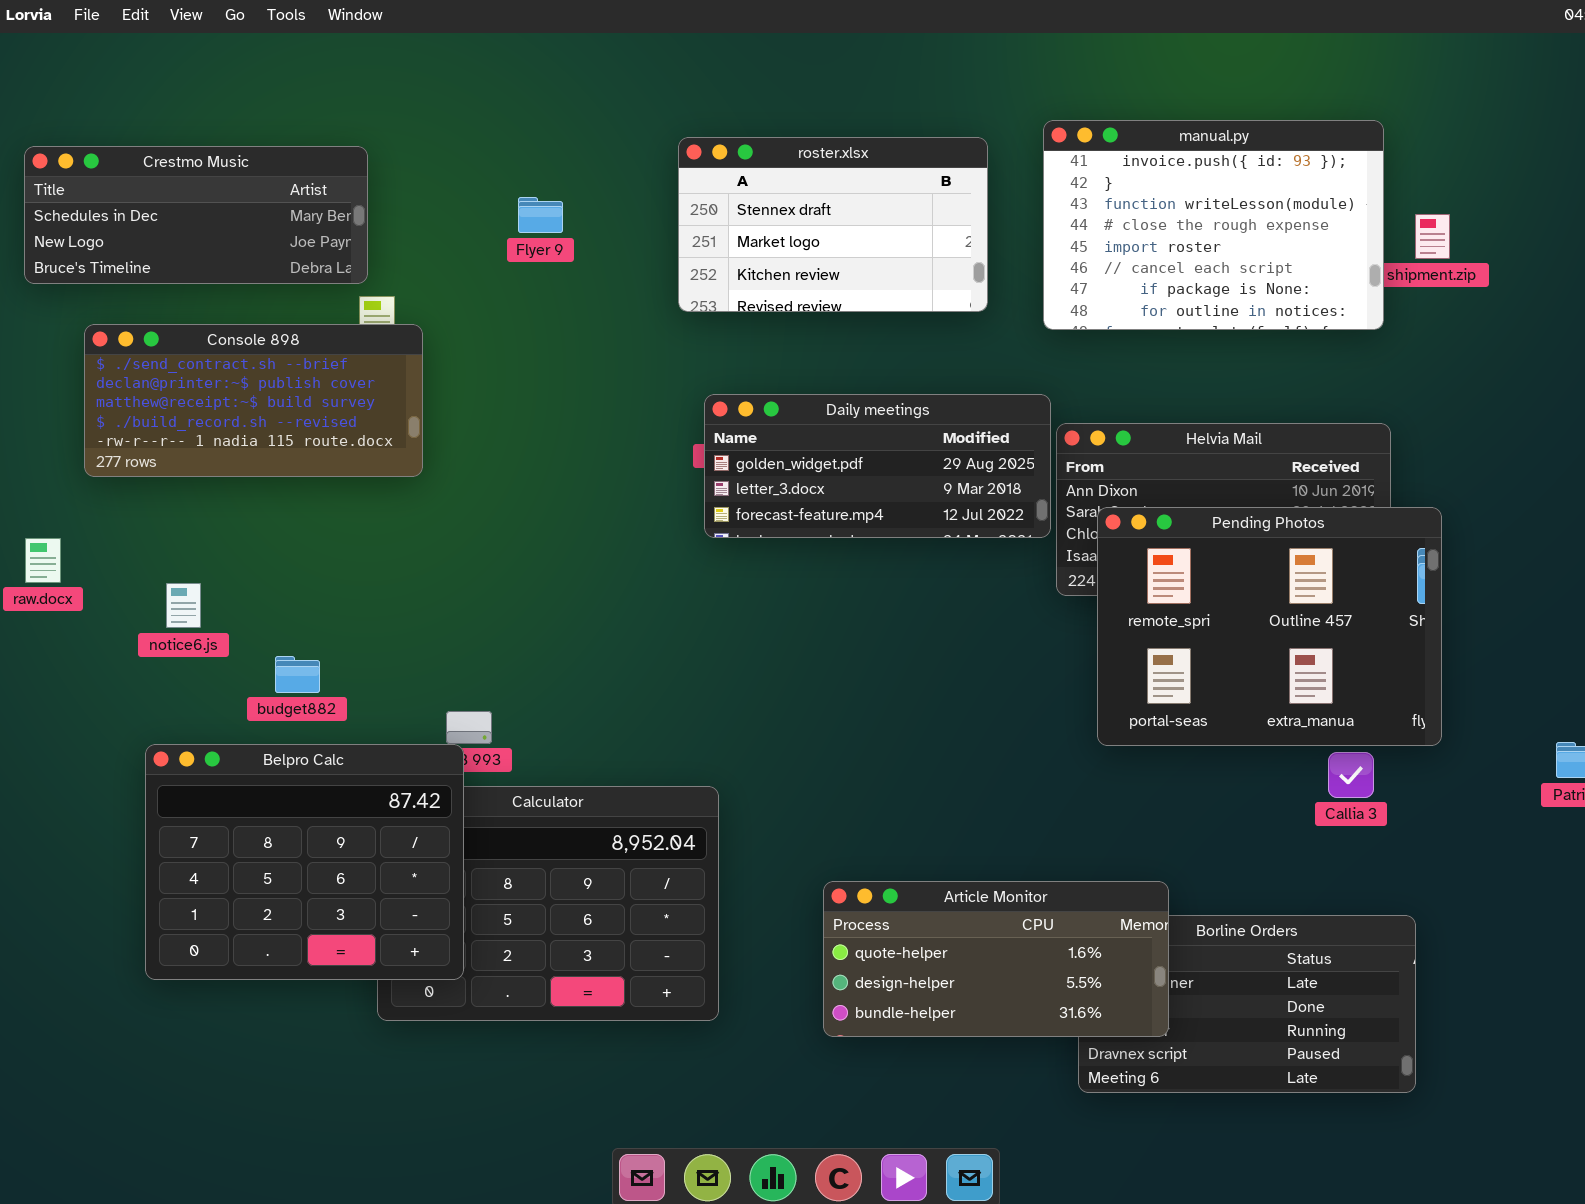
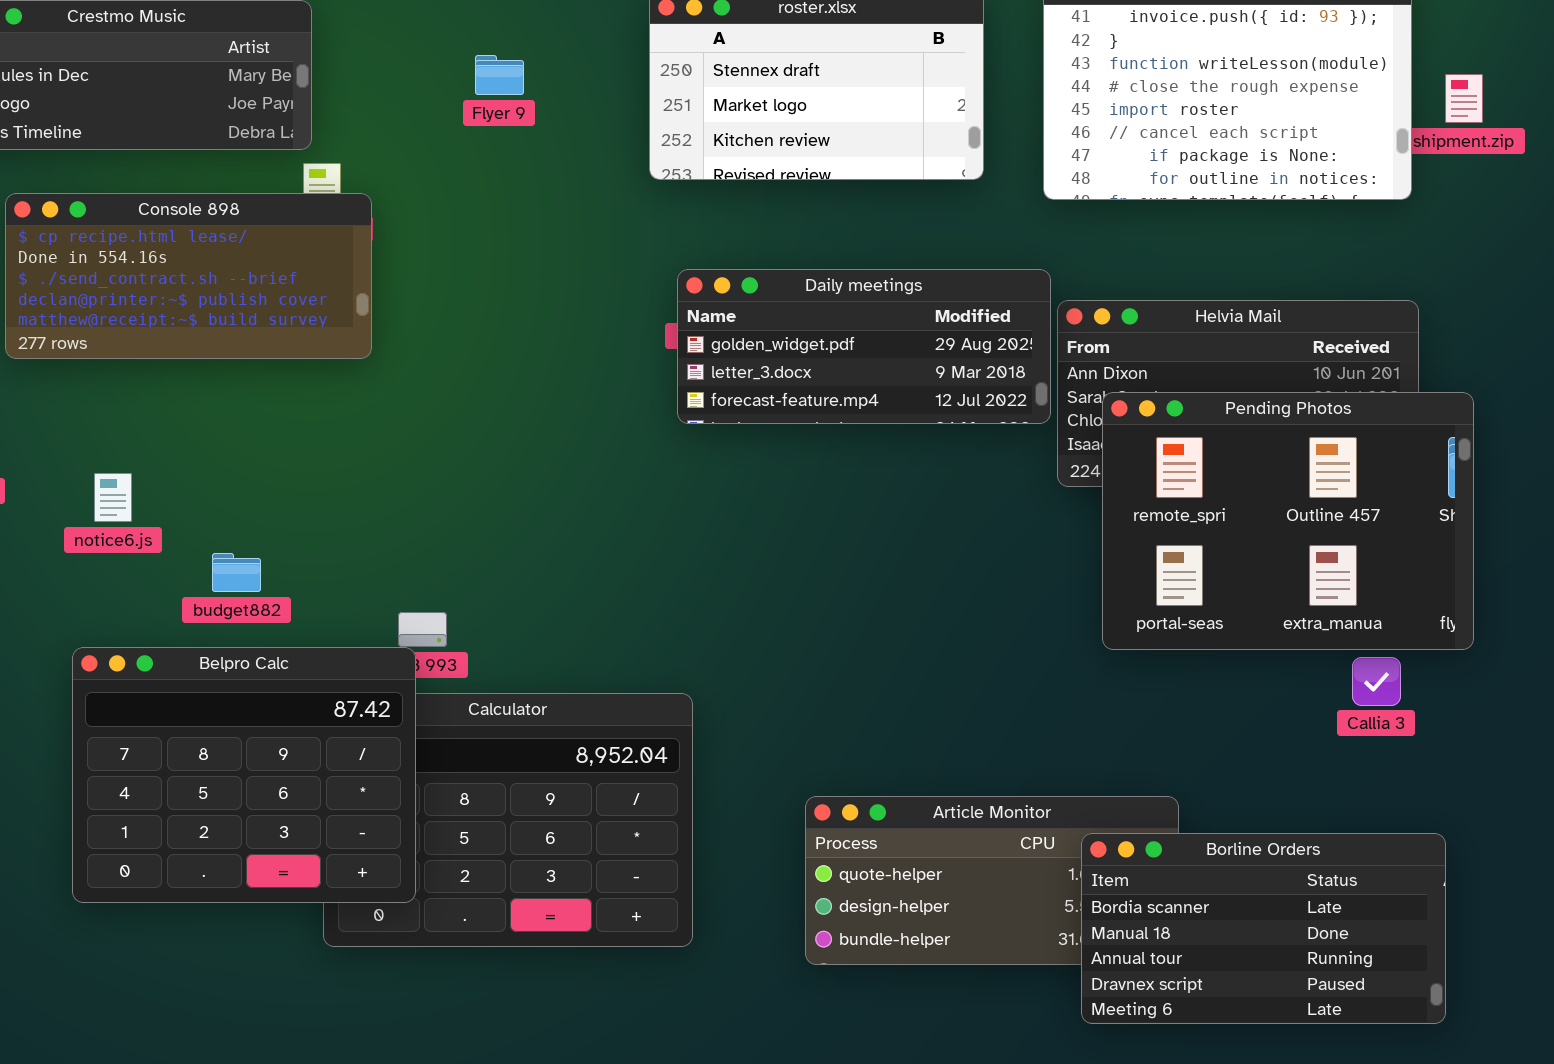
Console 898: [84,324,423,477] -> [5,193,372,359], scrolled up 2 rows
Borline Orders: [1078,915,1416,1093] -> [1081,833,1446,1024], raised

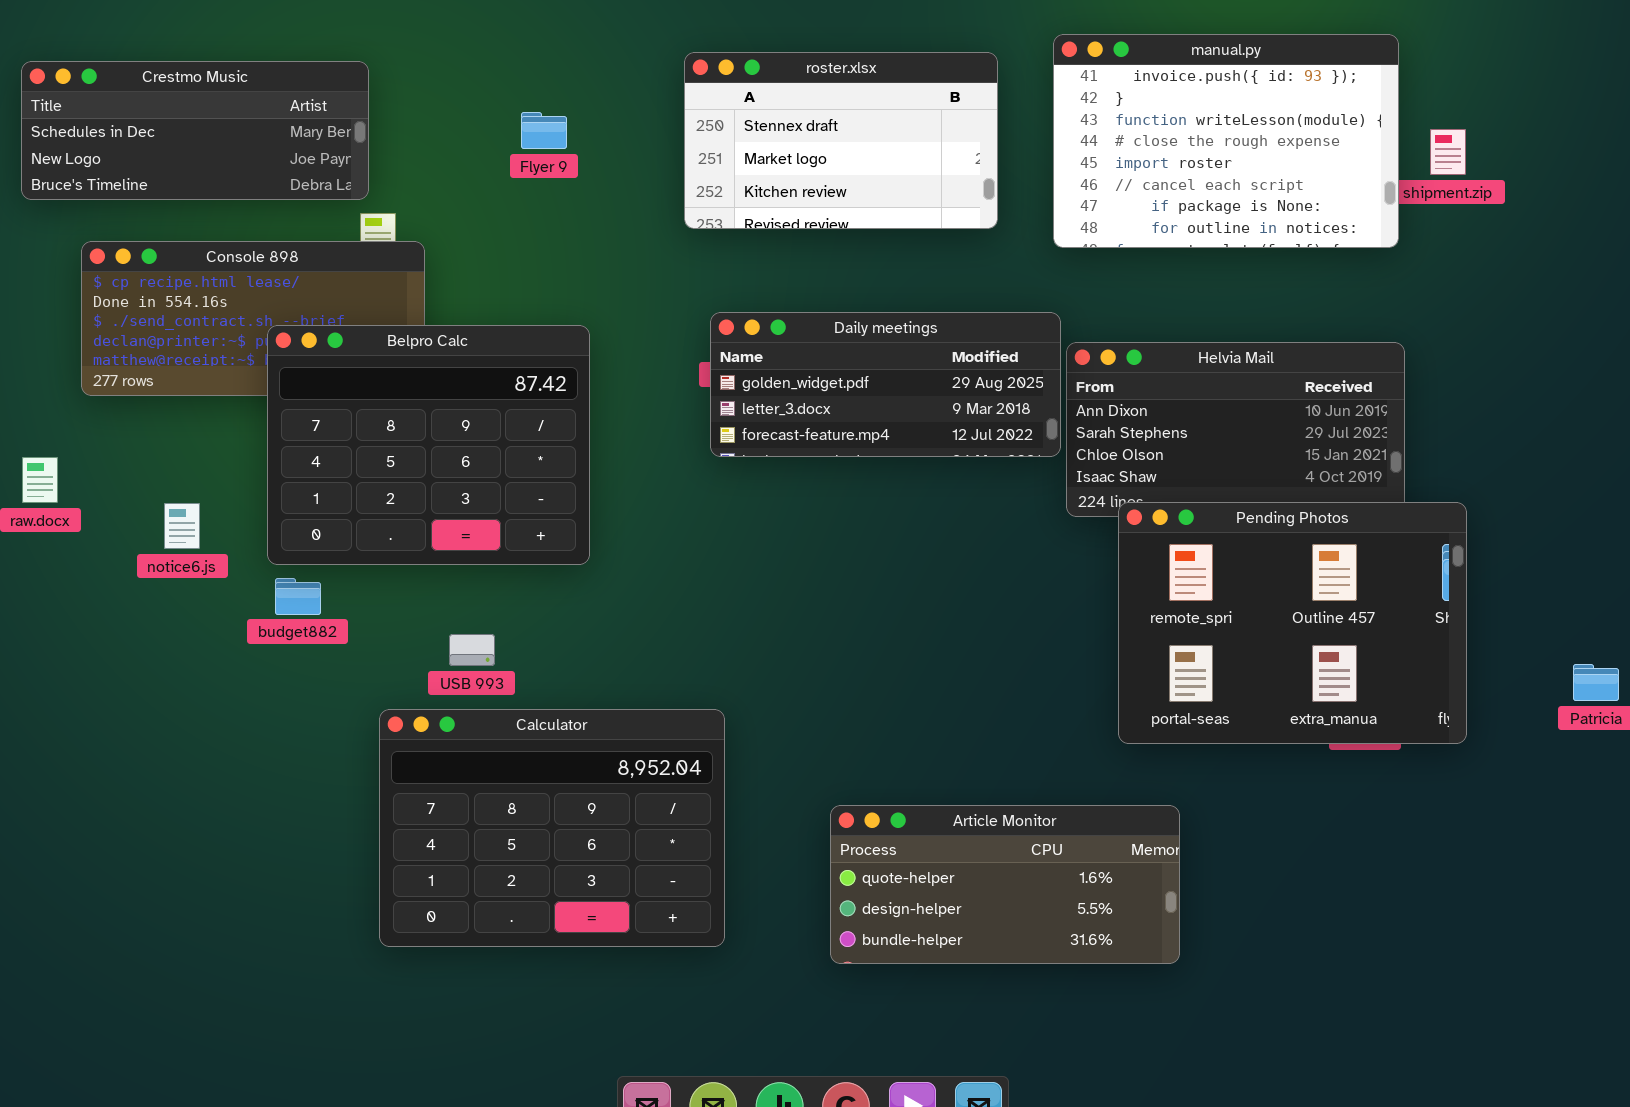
Pending Photos: [1102,392,1474,650] -> [1118,502,1467,744], moved
Belpro Calc: [72,647,416,903] -> [267,325,590,565], moved
Borline Orders: [1081,833,1446,1024] -> none, closed

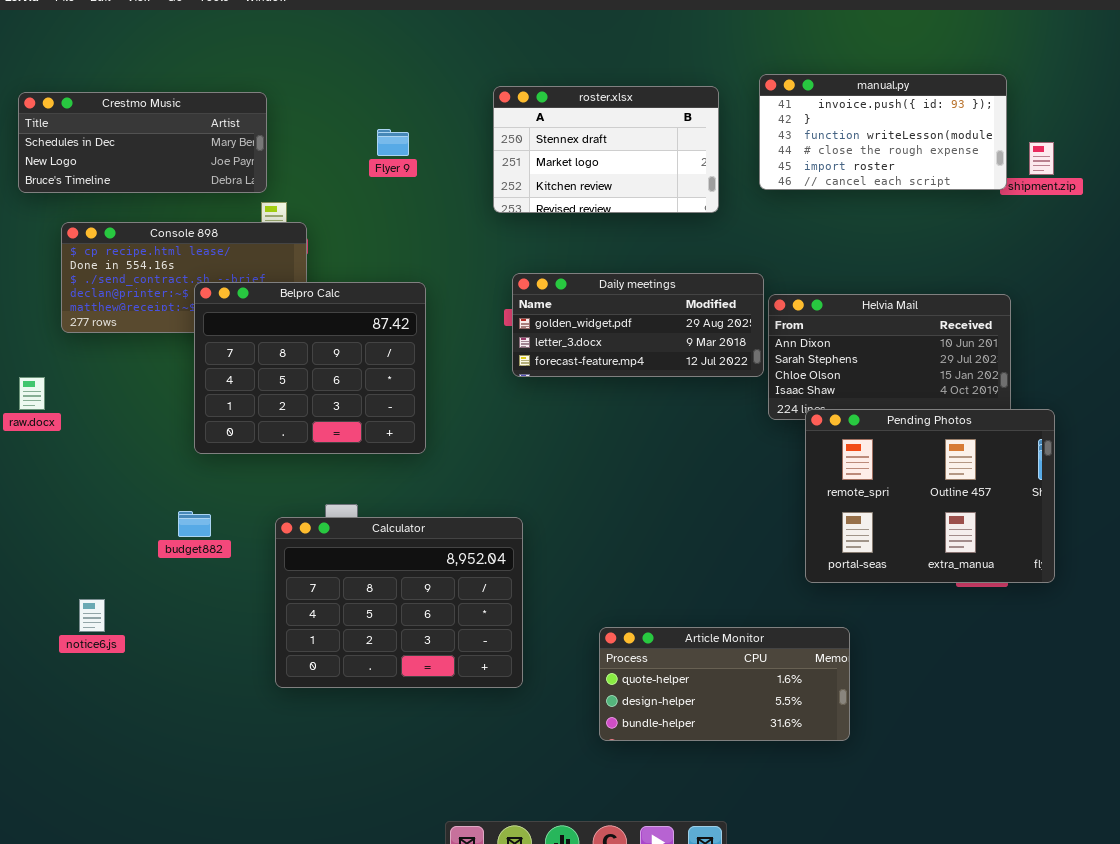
manual.py: [1053,34,1399,248] -> [759,74,1007,190], resized
notice6.js: [164,503,200,549] -> [79,599,105,632], moved
budget882: [275,578,321,615] -> [178,511,211,537], moved
Calculator: [379,709,725,947] -> [275,517,523,688], moved

